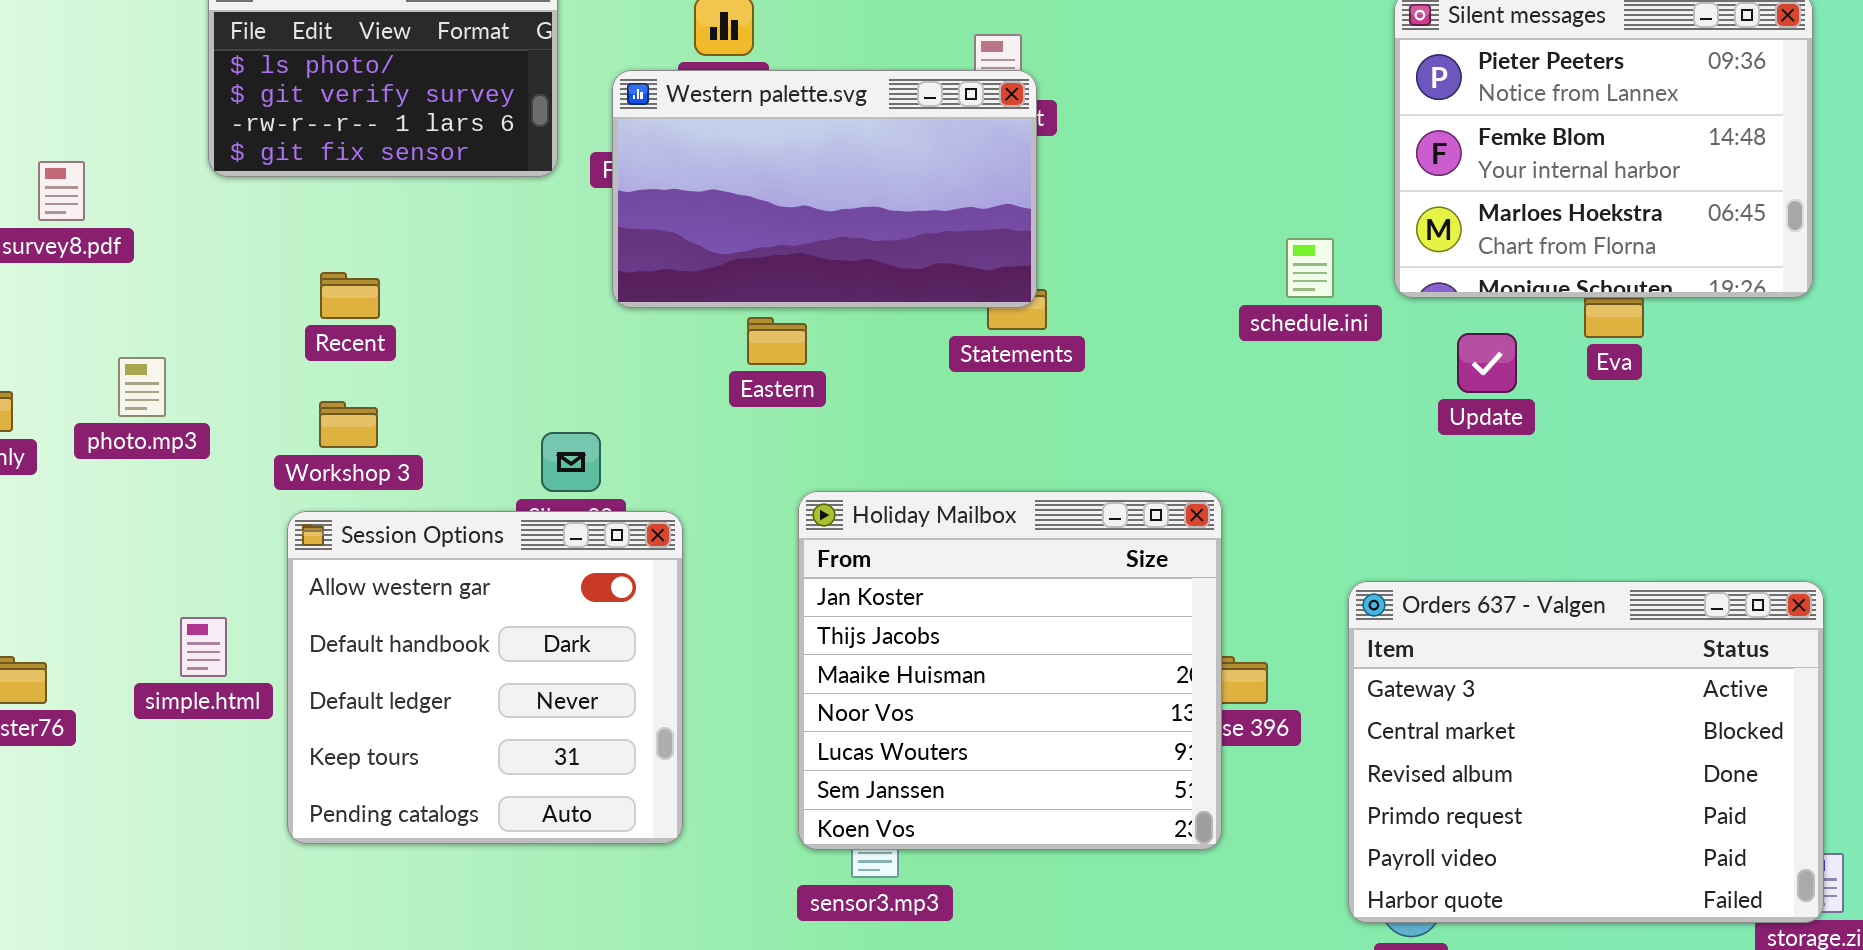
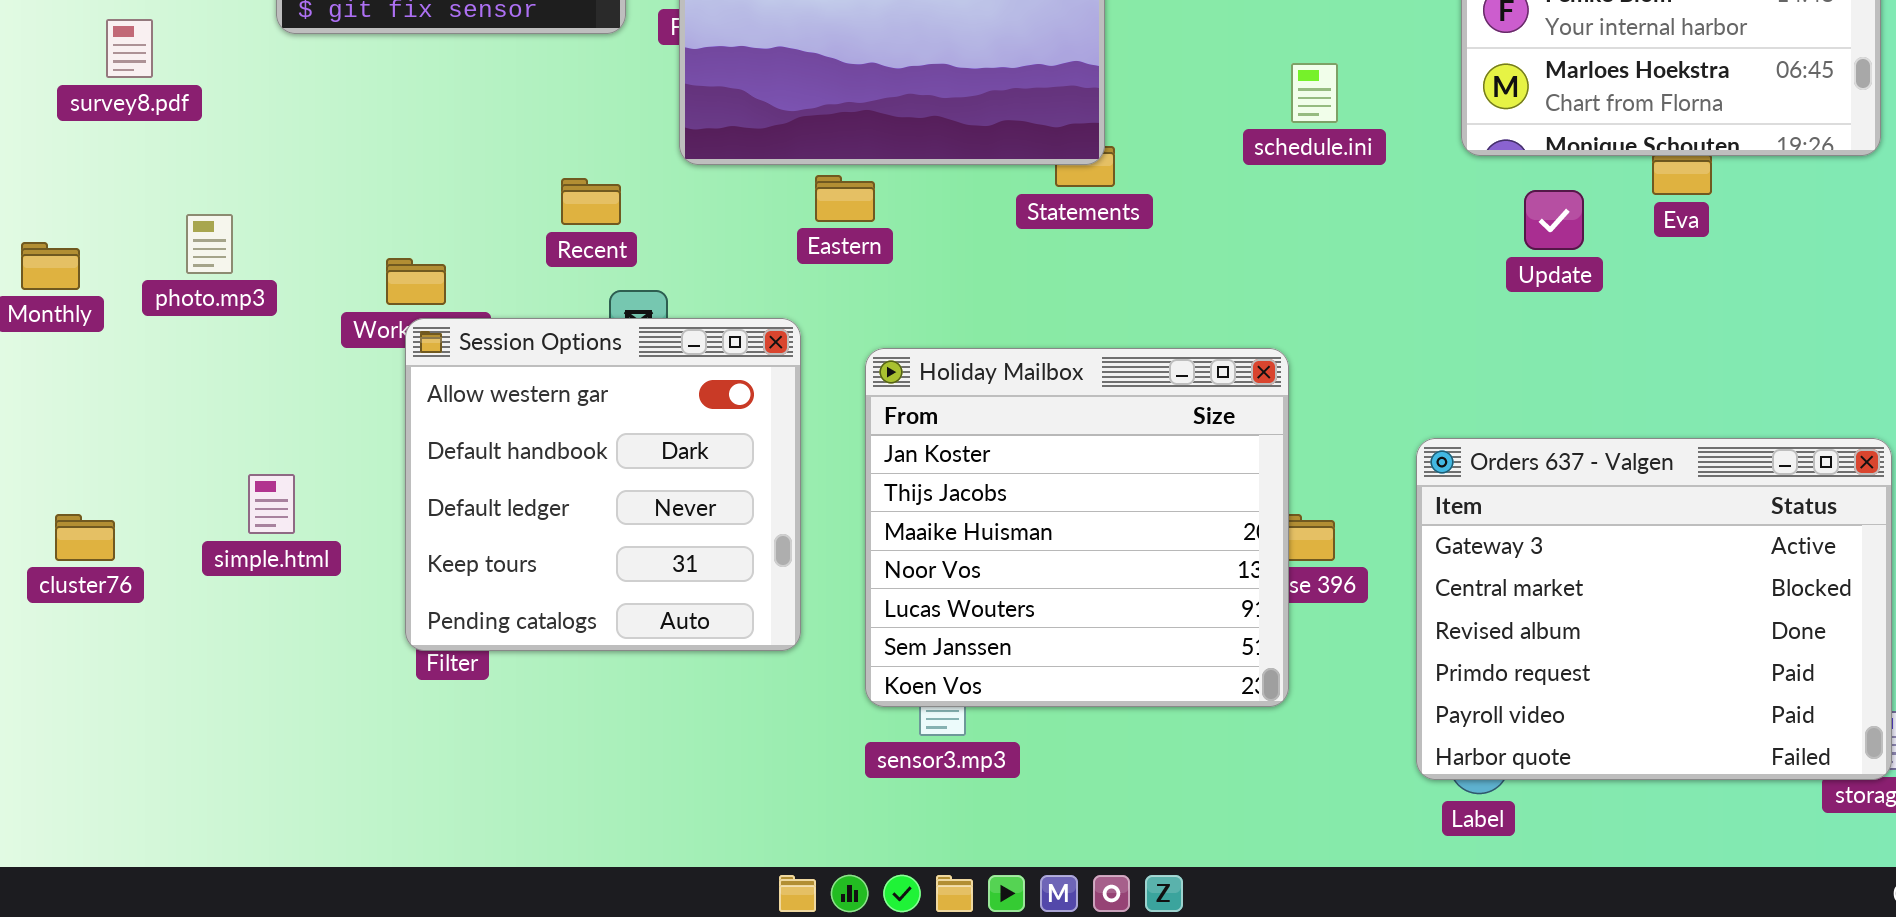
schedule.ini: [1286,238,1334,298] -> [1291,63,1338,123], moved
Recent: [320,272,380,319] -> [561,178,621,225], moved
Session Options: [287,511,683,844] -> [405,318,801,651], moved

